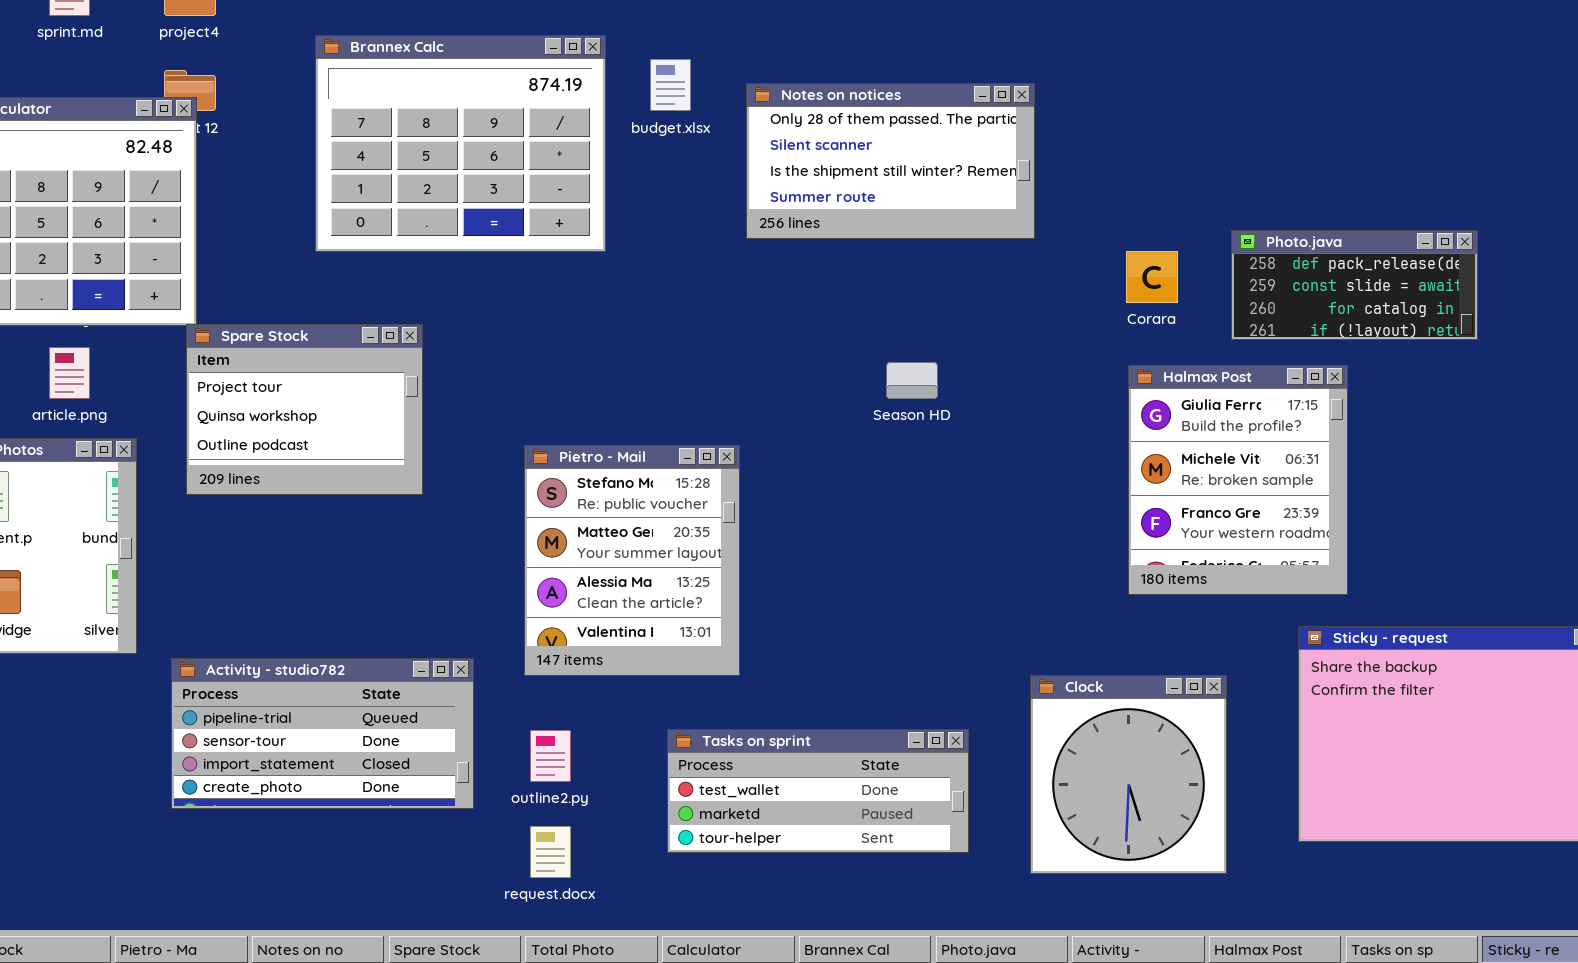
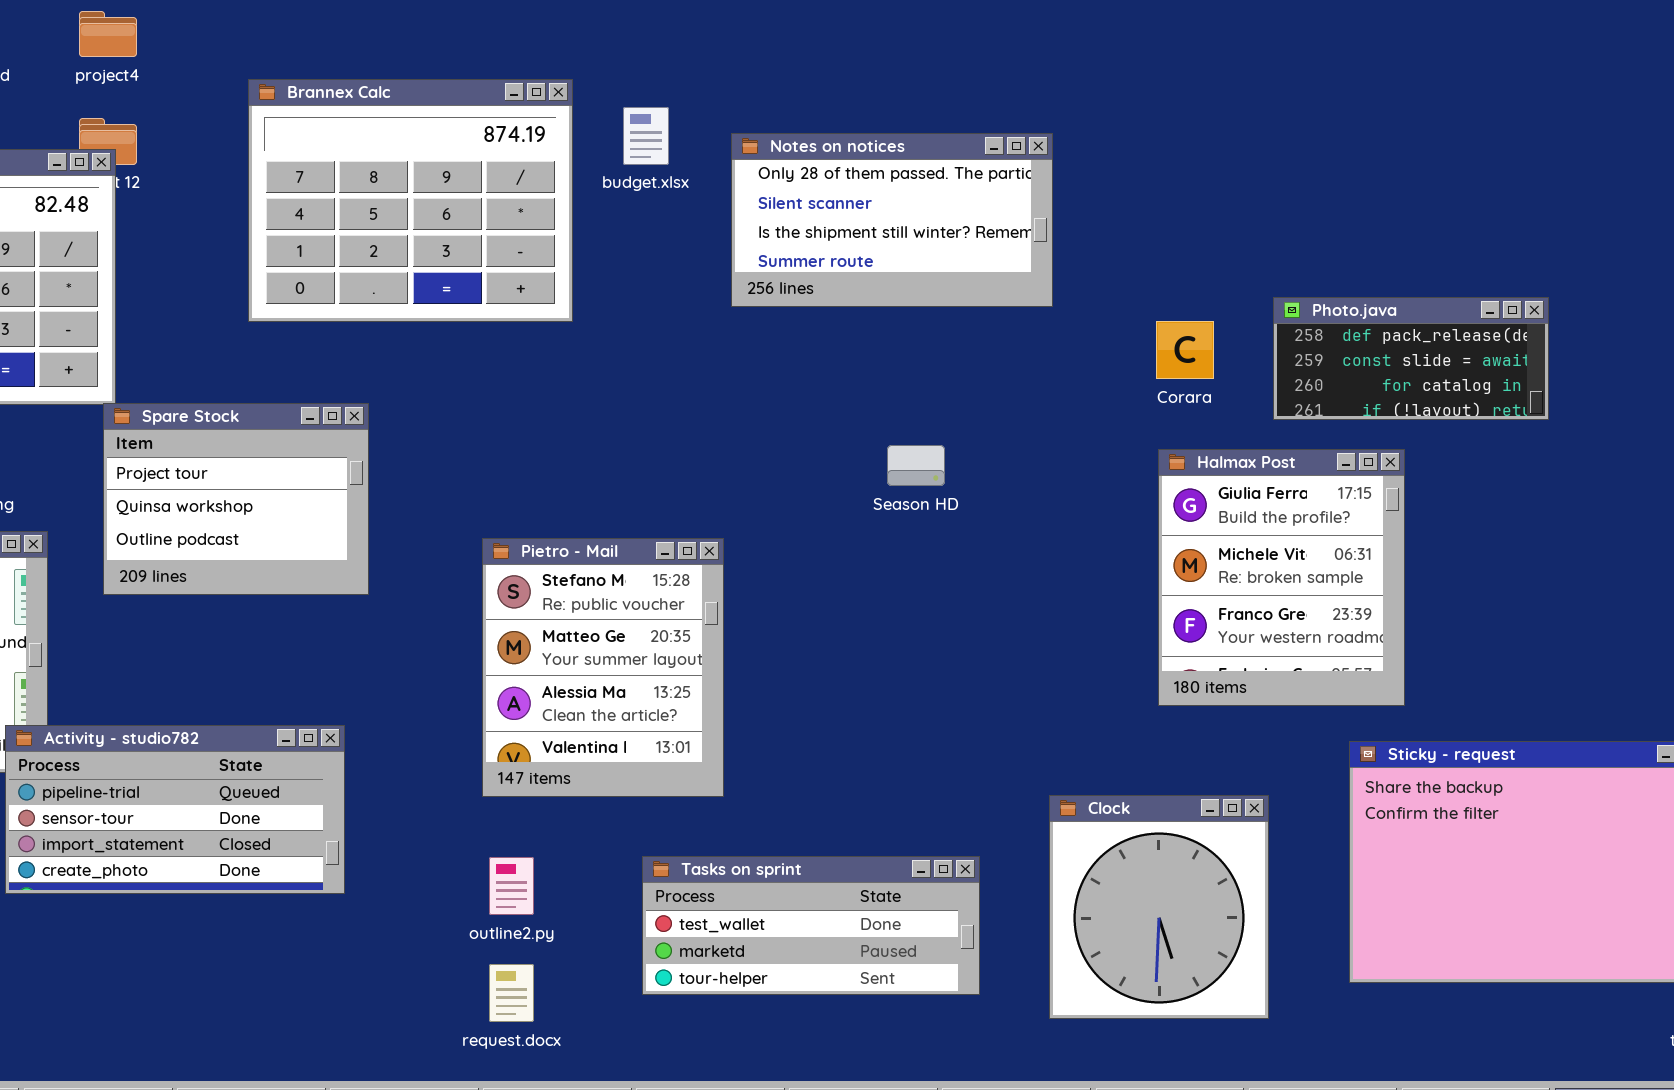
Activity - studio782: [171,658,474,809] -> [5,725,345,894], moved

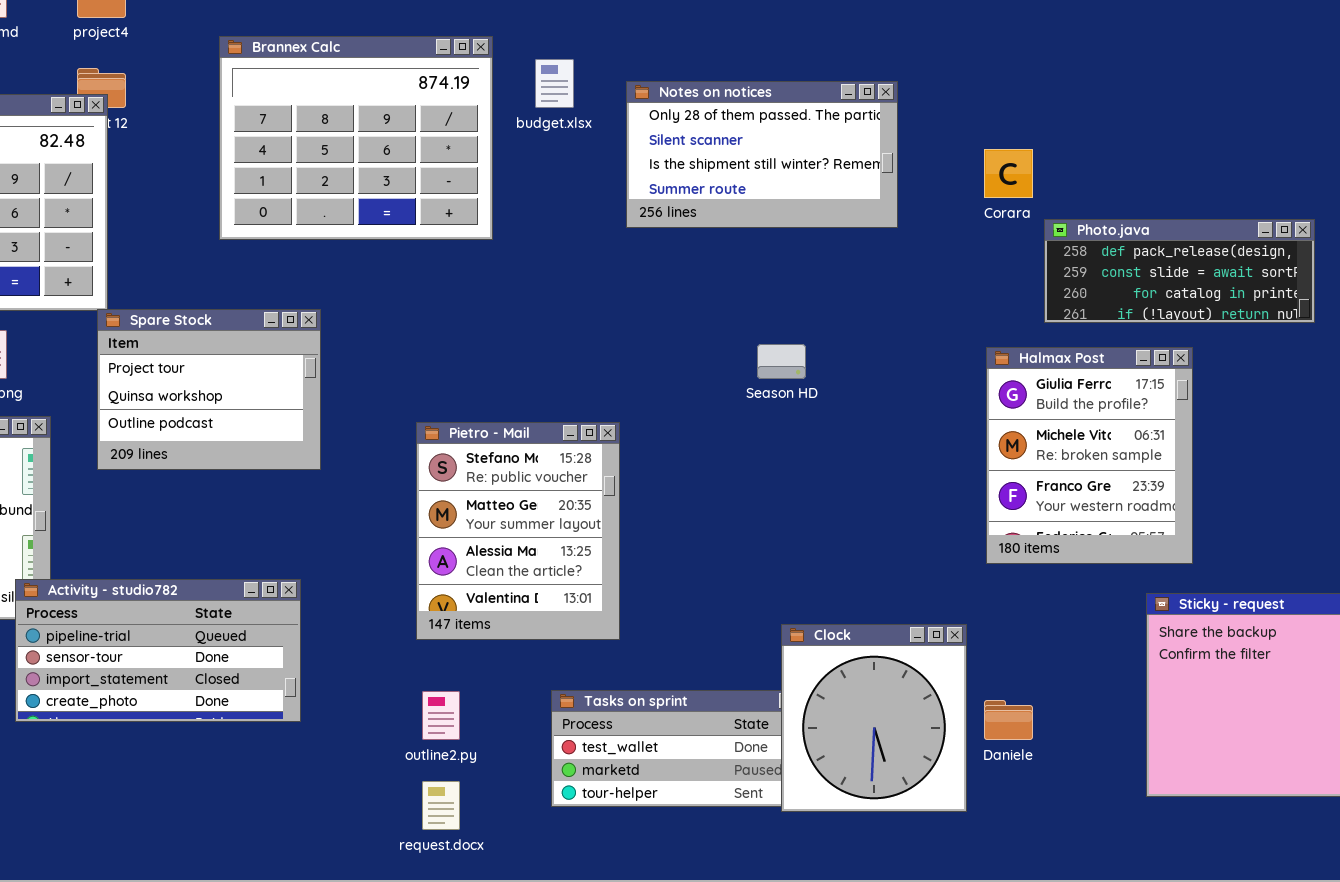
Photo.java: [1273,297,1549,420] -> [1044,219,1315,323], resized
Corara: [1156,321,1214,379] -> [984,149,1033,198], moved
Clock: [1049,795,1269,1019] -> [781,624,967,812], moved

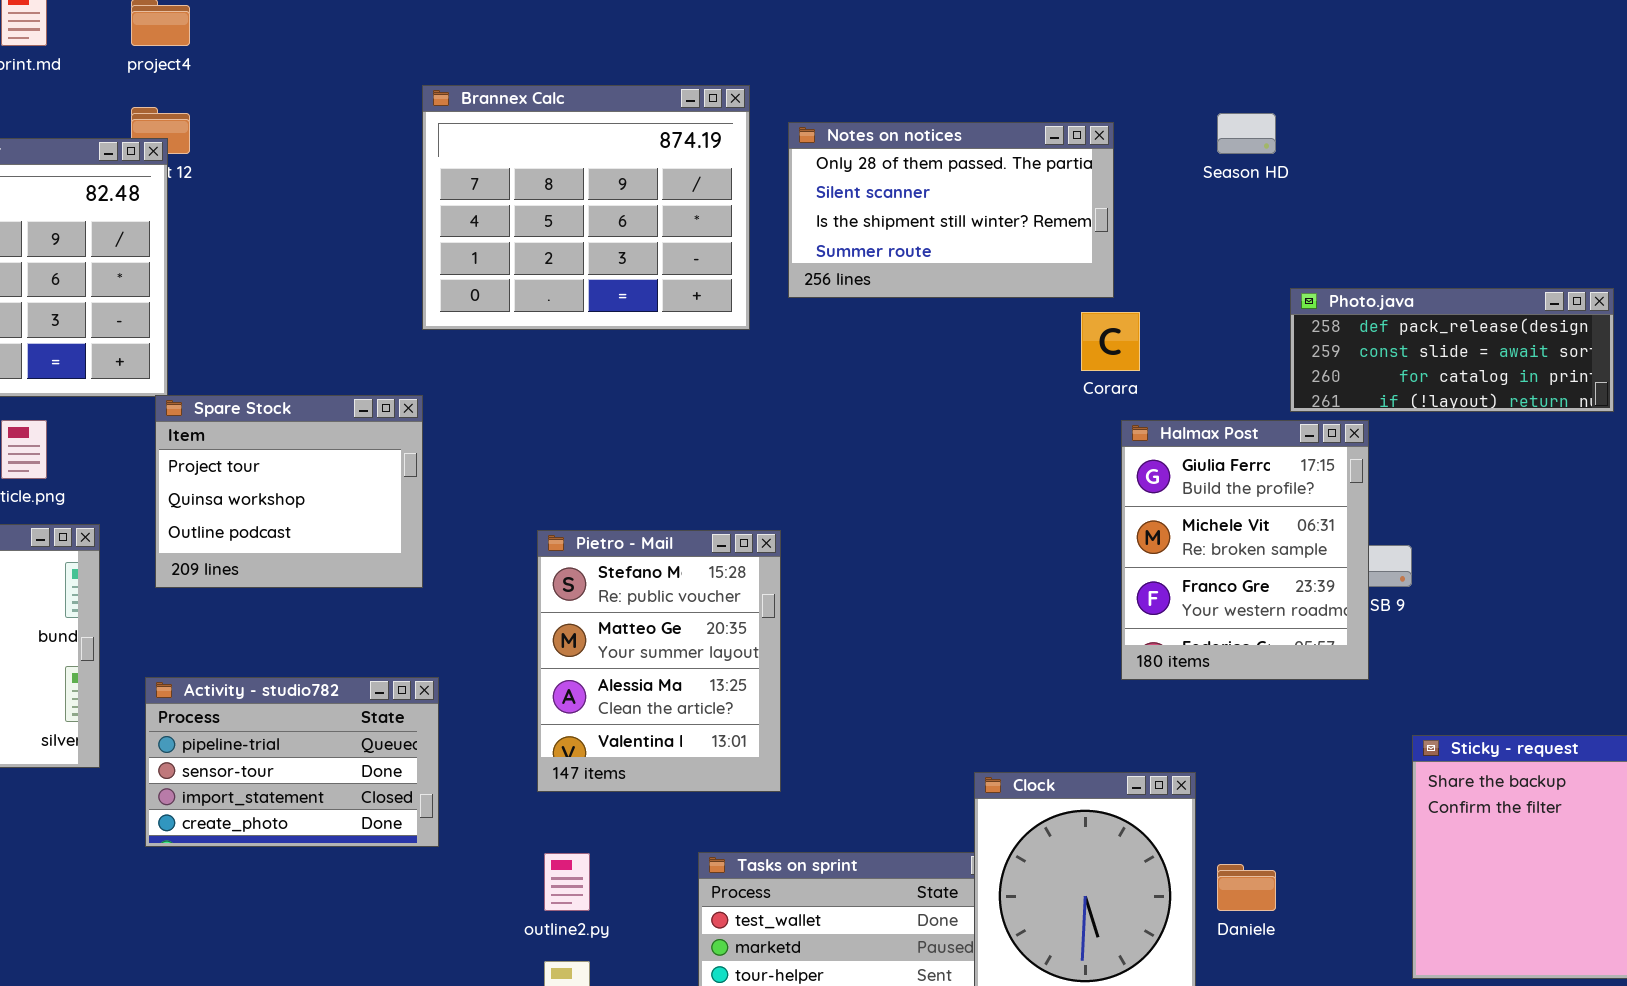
Brannex Calc: [219,36,493,240] -> [422,85,750,330], moved
Corara: [984,149,1033,198] -> [1081,312,1140,371], moved
Season HD: [757,344,806,379] -> [1217,113,1276,154], moved
Halmax Post: [986,347,1193,564] -> [1121,420,1369,680], moved
Activity - studio782: [15,579,301,722] -> [145,677,439,847], moved, resized

